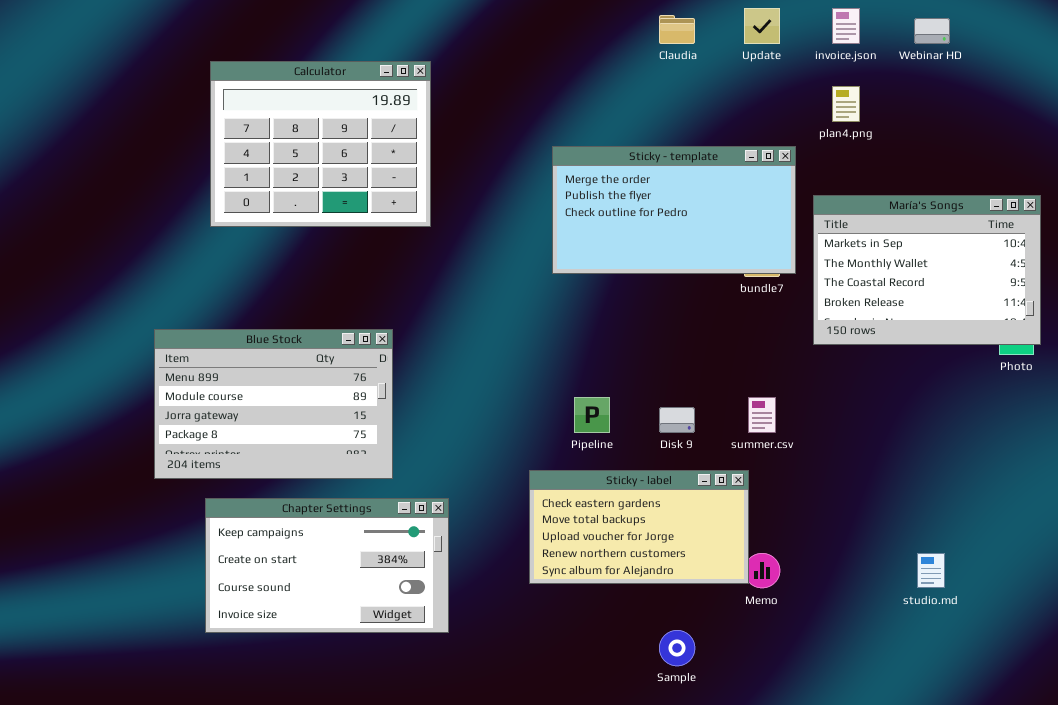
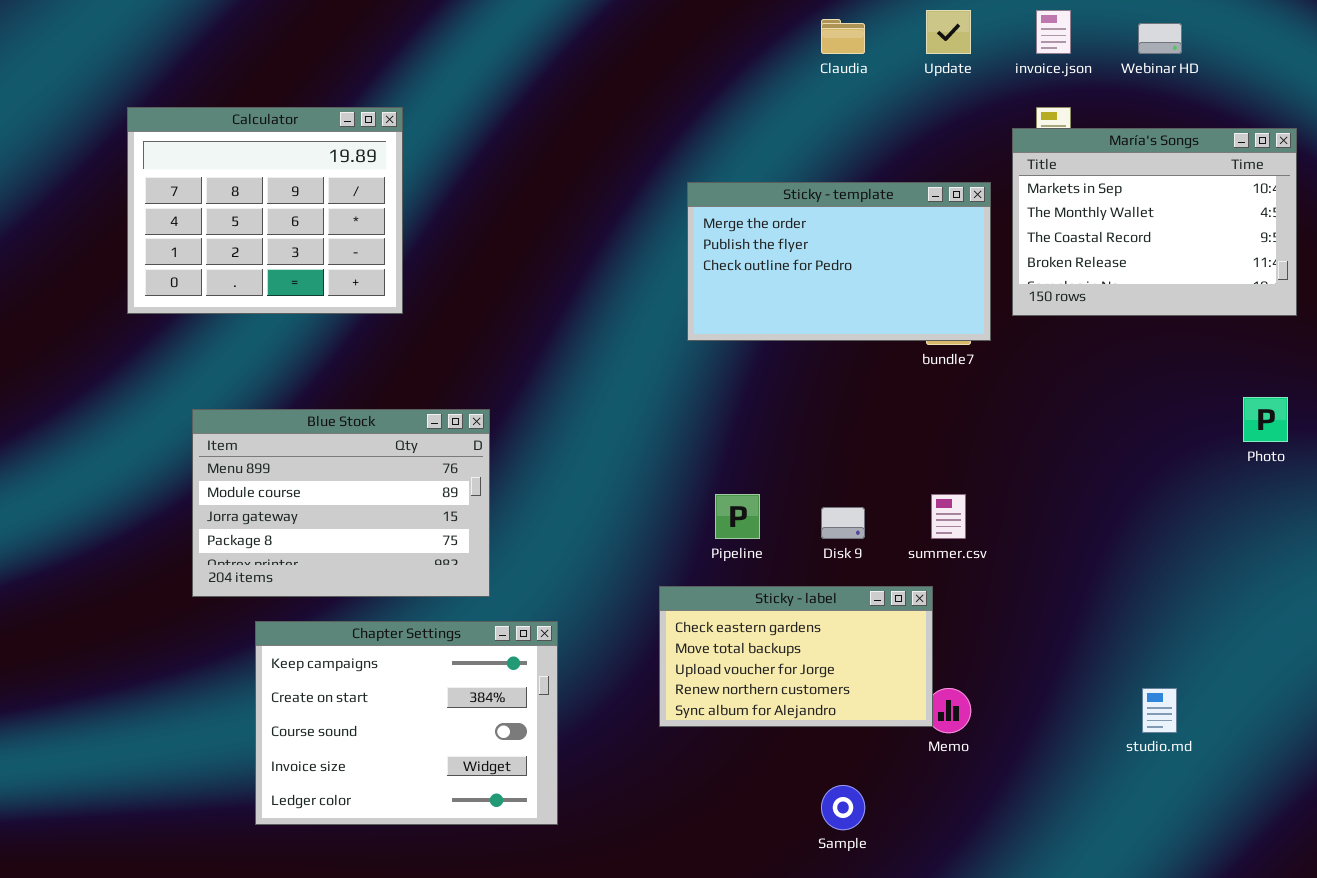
Calculator: [210,61,431,227] -> [127,107,403,314], moved
María's Songs: [813,195,1041,345] -> [1012,128,1297,316], moved
Chapter Settings: [205,498,449,633] -> [255,621,558,825], resized

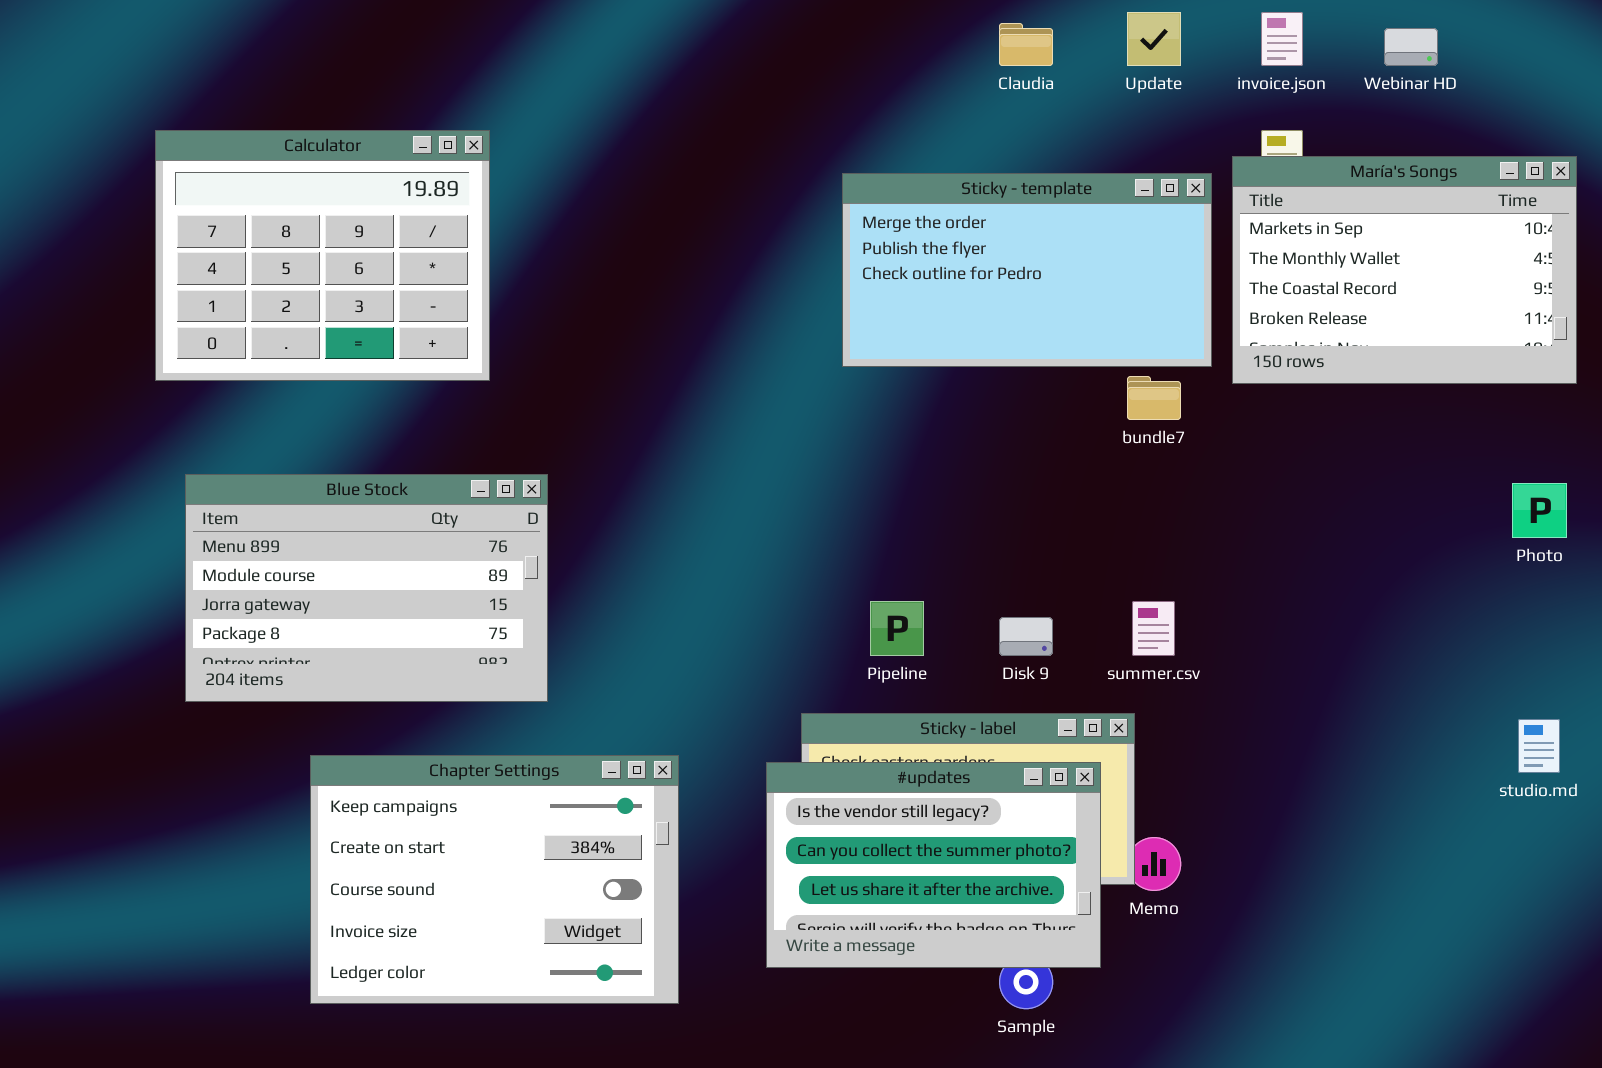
Sticky - template: [687,182,991,341] -> [842,173,1212,367], moved
Blue Stock: [192,409,490,597] -> [185,474,548,702], moved
#updates: none -> [766,762,1101,968], opened
studio.md: [1142,688,1177,733] -> [1518,719,1560,773], moved

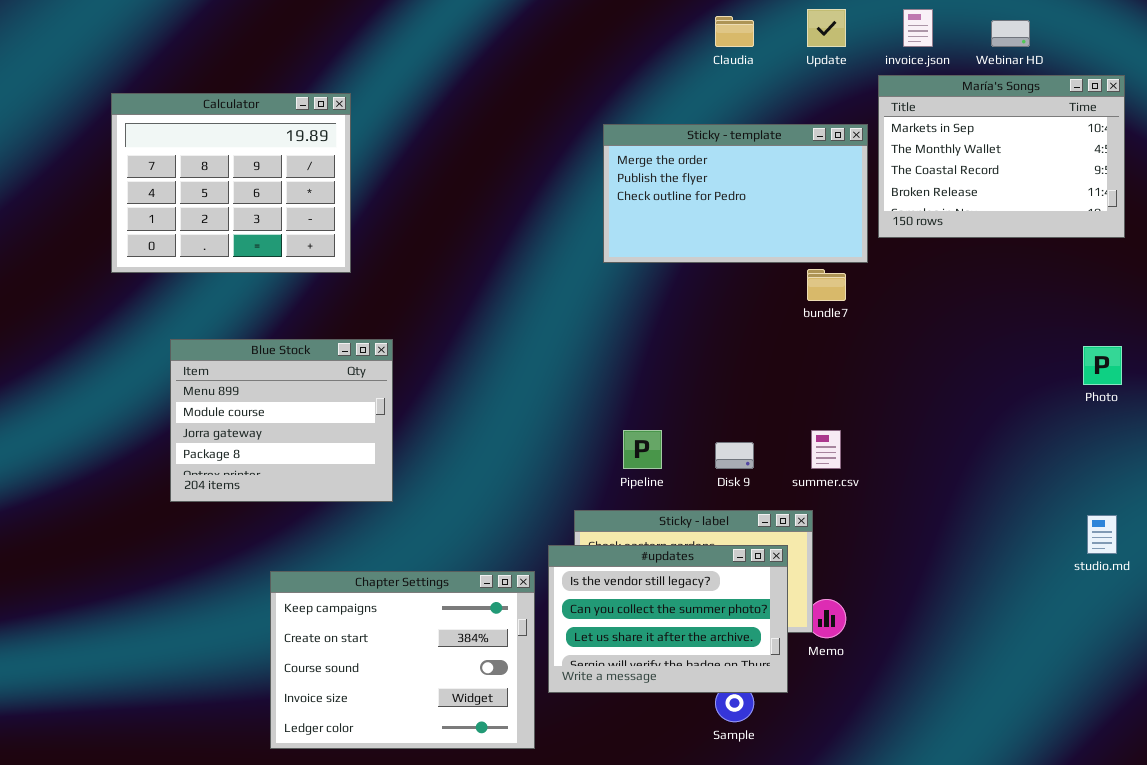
María's Songs: [1232,156,1577,384] -> [878,75,1125,238], moved
Blue Stock: [185,474,548,702] -> [170,339,393,502], resized
Chapter Settings: [310,755,679,1004] -> [270,571,535,749], moved

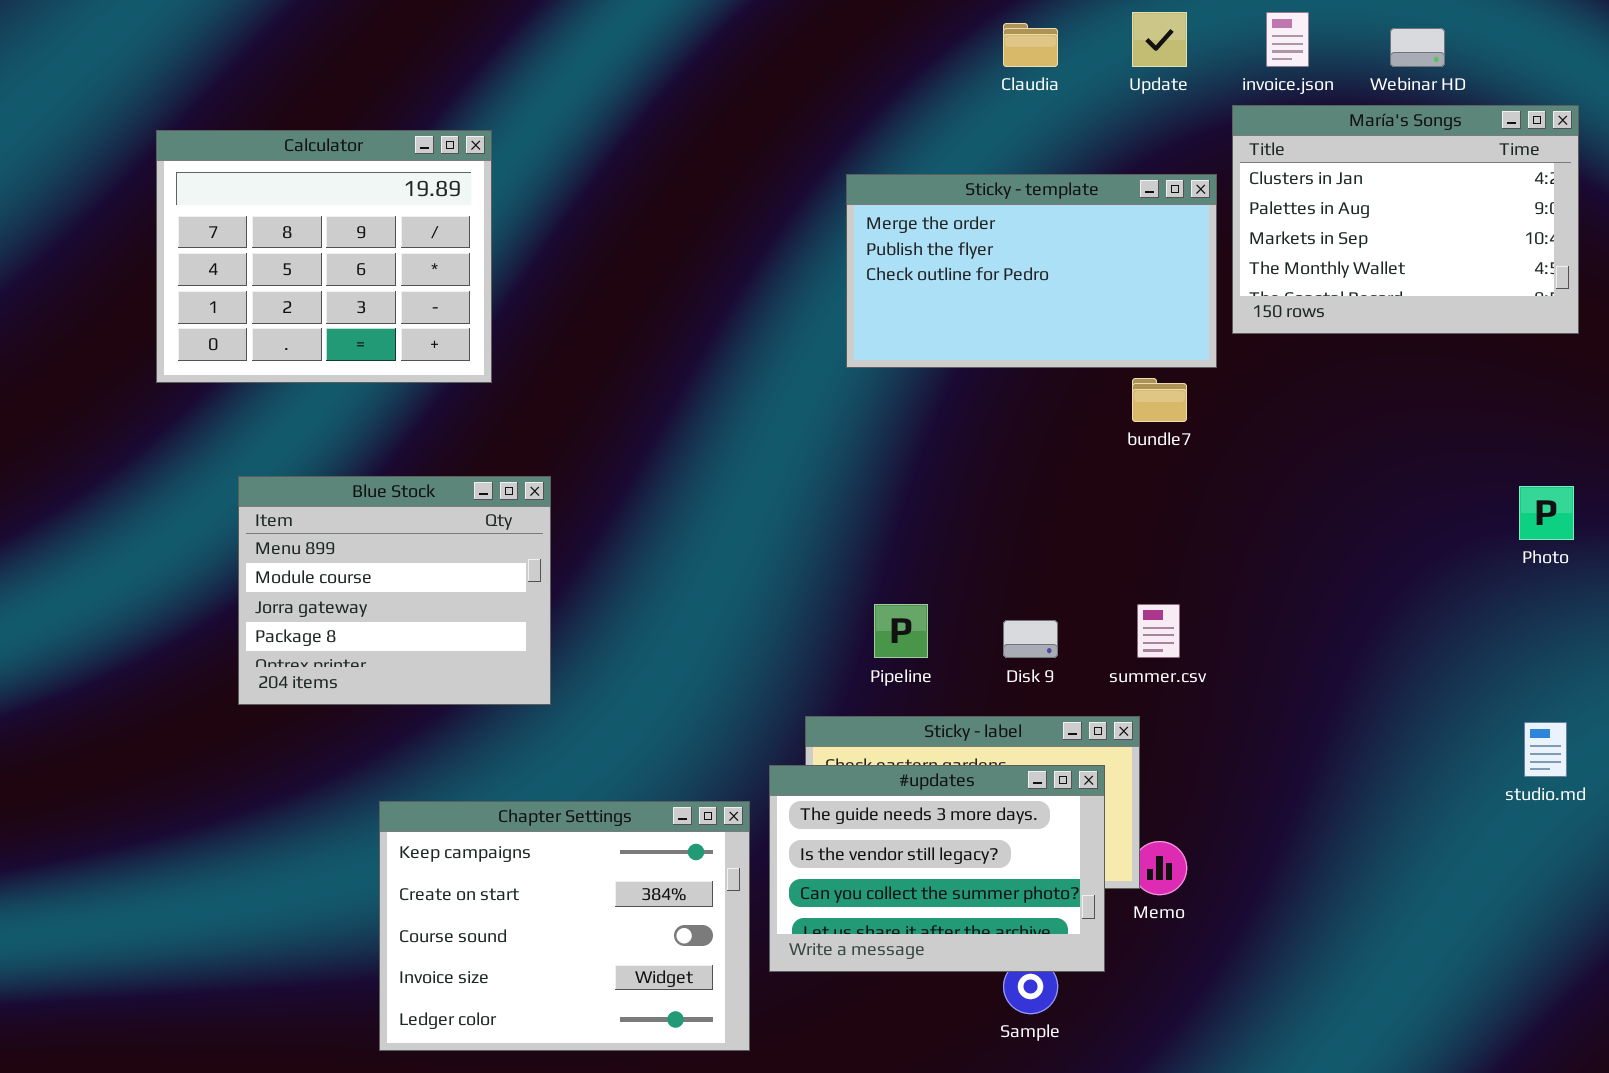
María's Songs: [878,75,1125,238] -> [1232,105,1579,334], scrolled up 2 rows
#updates: [548,545,788,693] -> [769,765,1105,972], scrolled up 1 row

